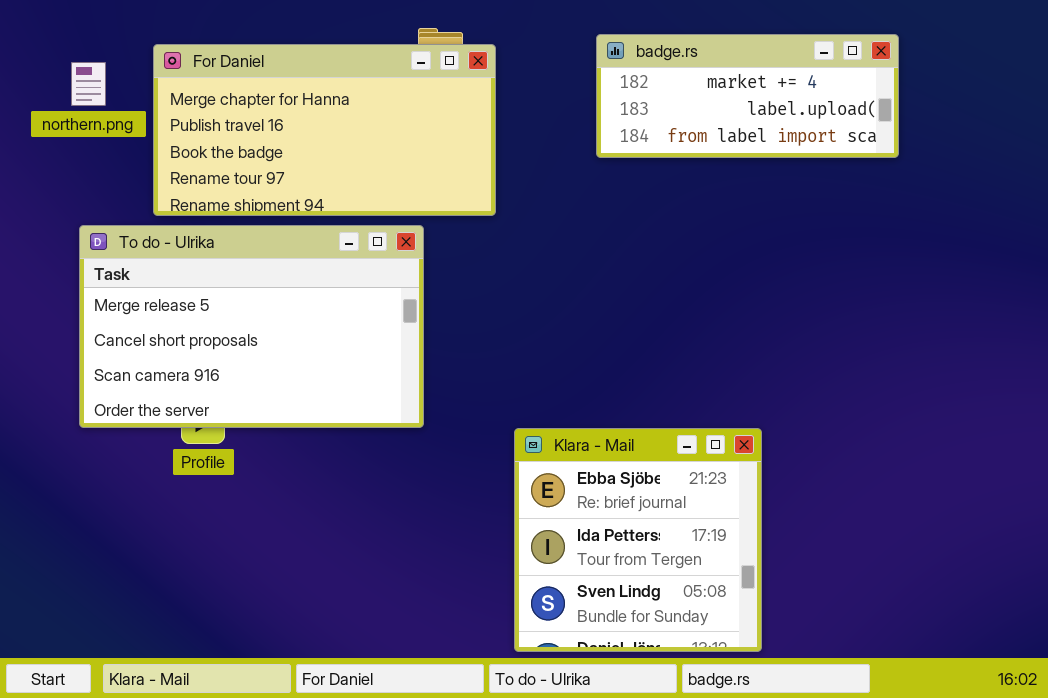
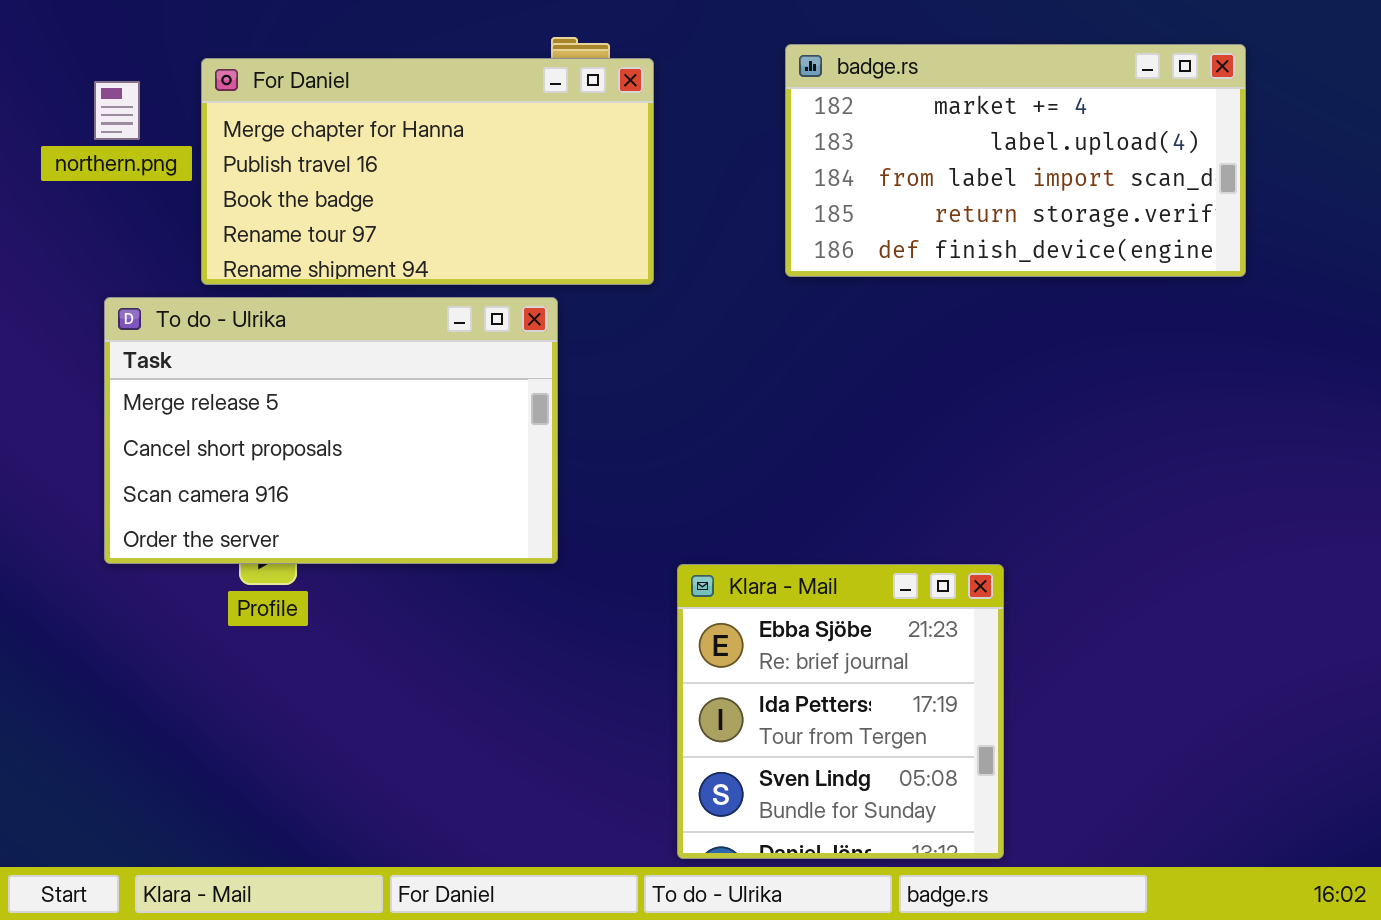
badge.rs: [596,34,899,158] -> [785,44,1246,277], resized

